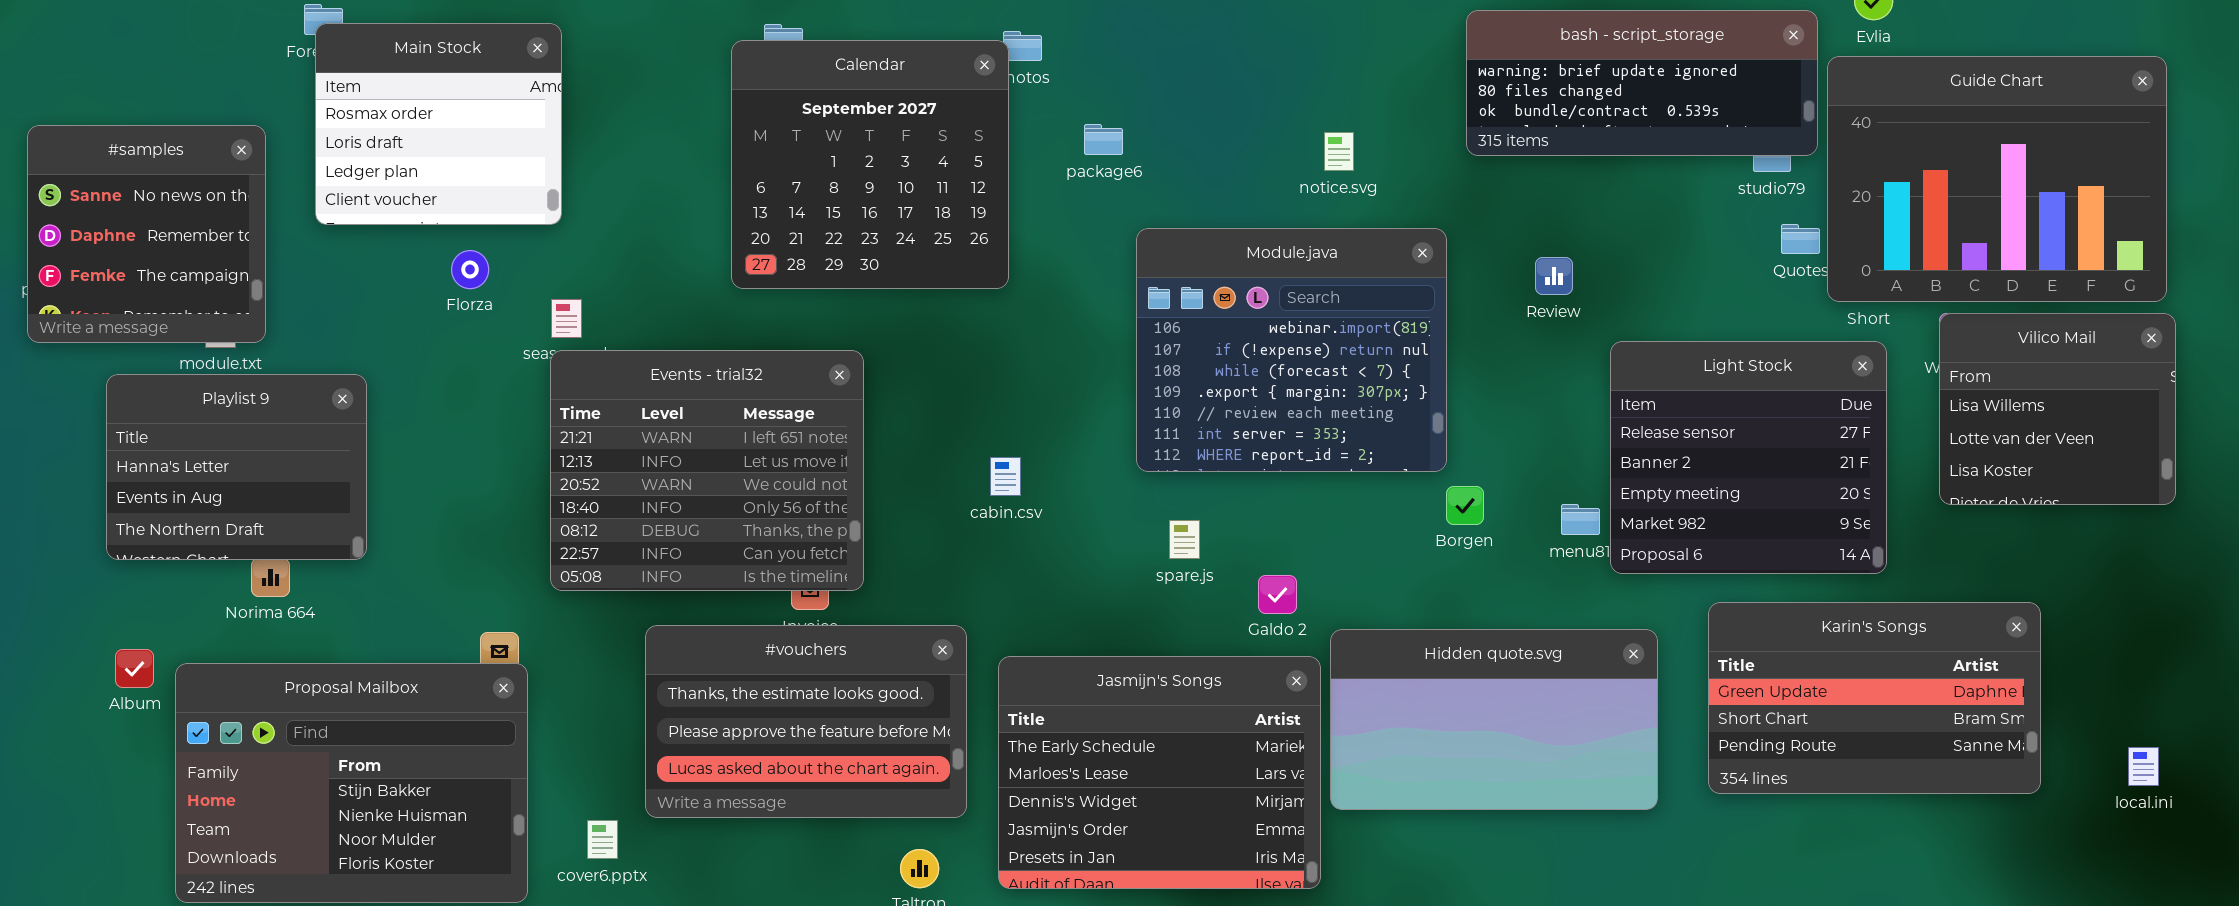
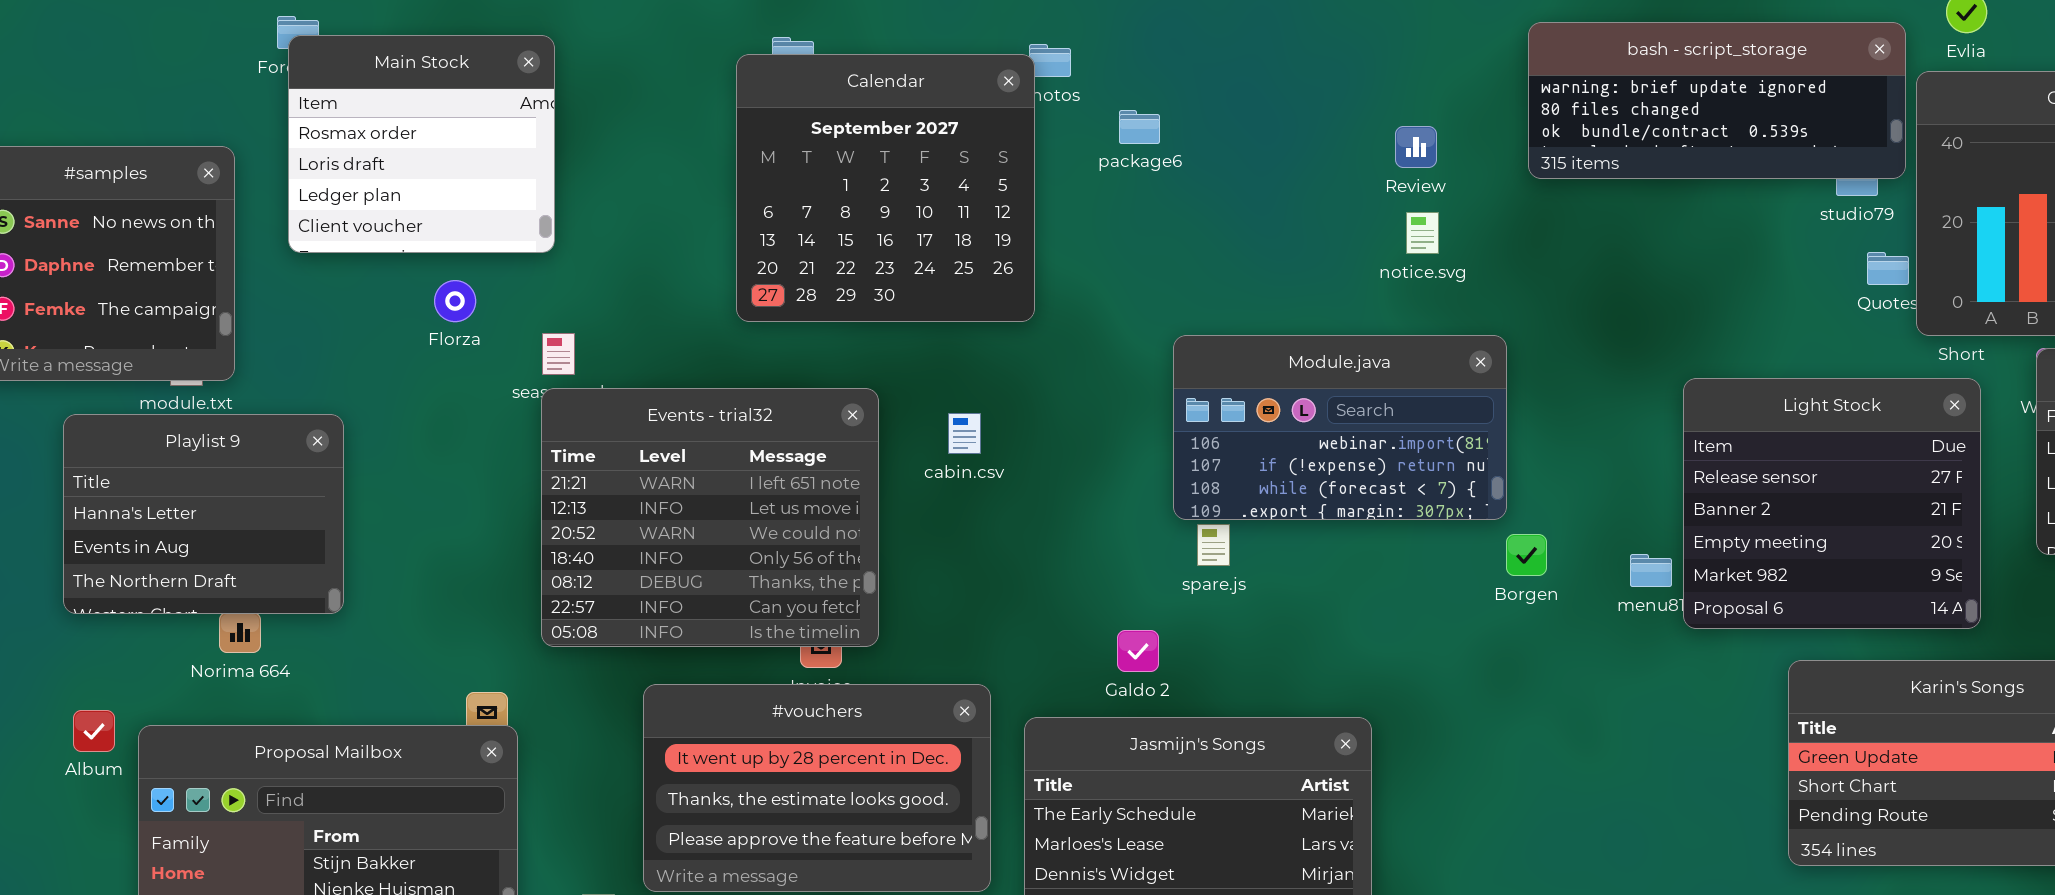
package6: [1084,124,1123,155] -> [1119,110,1160,144], moved
notice.svg: [1324,132,1354,171] -> [1406,212,1439,254], moved
Module.java: [1136,228,1447,472] -> [1173,335,1507,520], resized
Review: [1535,257,1573,295] -> [1395,126,1437,168], moved
cabin.csv: [990,457,1021,496] -> [948,413,981,454], moved
spare.js: [1169,520,1200,559] -> [1197,524,1230,566], moved
Galdo 2: [1258,575,1297,614] -> [1117,630,1159,672], moved
#vouchers: [645,625,967,818] -> [643,684,991,892], scrolled up 1 row
Hidden quote.svg: [1330,629,1658,810] -> none, closed

